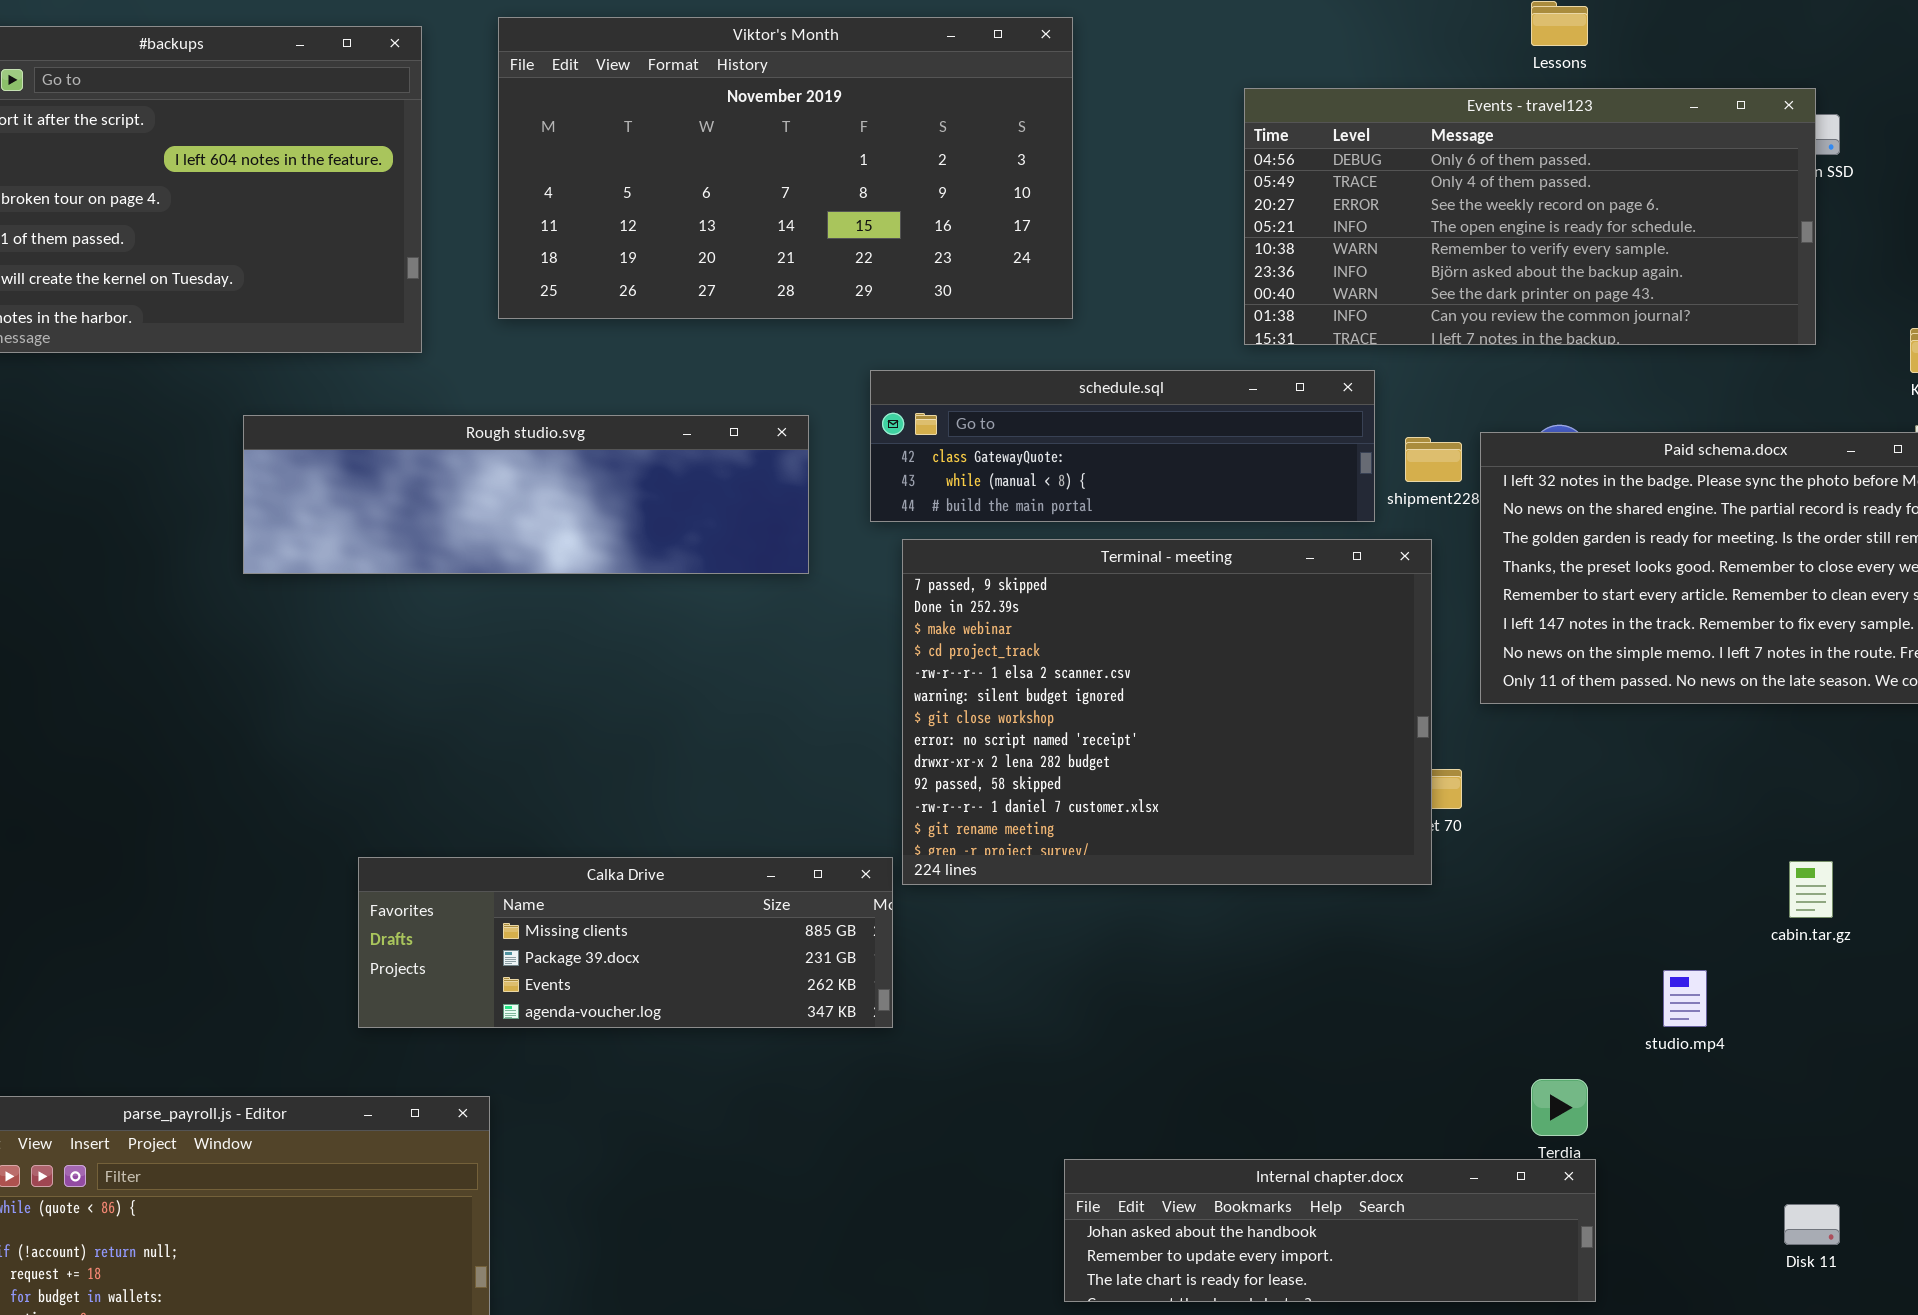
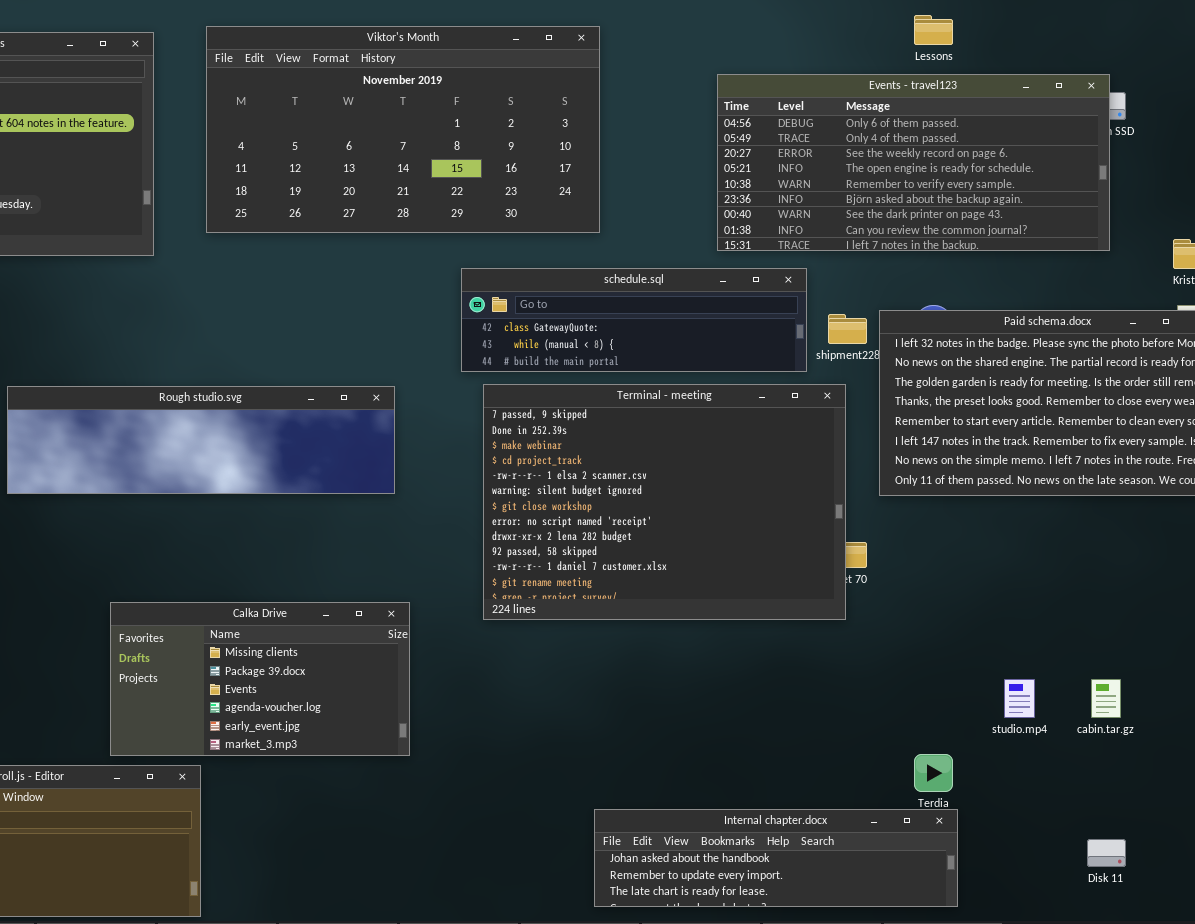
Rough studio.svg: [243,415,809,574] -> [7,386,395,494], moved
Calka Drive: [358,857,893,1028] -> [110,602,410,756], resized
cabin.tar.gz: [1789,861,1833,918] -> [1091,679,1121,718], moved

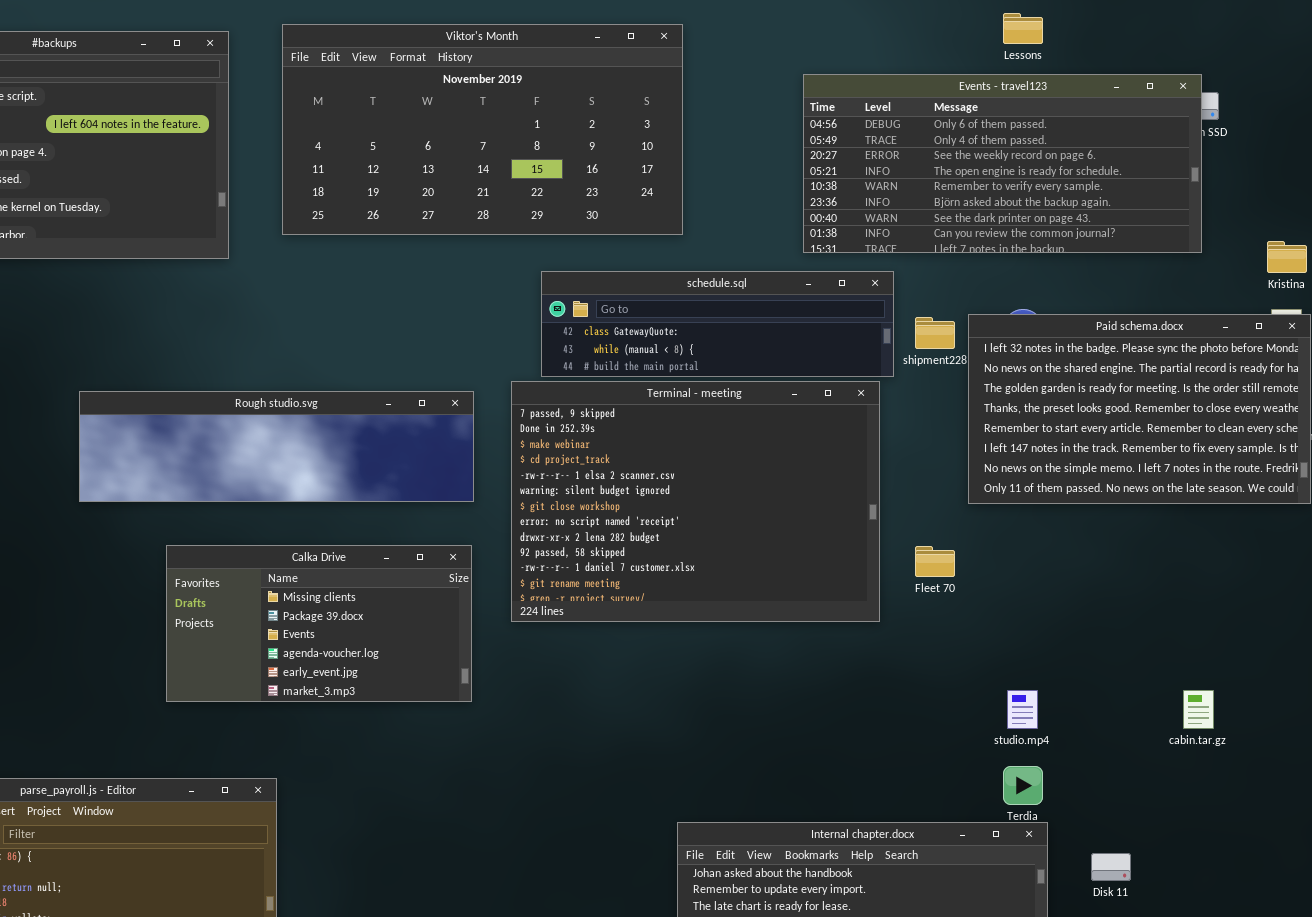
Terminal - meeting: [483,384,846,620] -> [511,381,880,622], moved
Calka Drive: [110,602,410,756] -> [166,545,472,702], moved
studio.mp4: [1004,679,1035,718] -> [1007,690,1038,729], moved
Disk 11: [1087,839,1126,867] -> [1091,853,1131,881], moved

